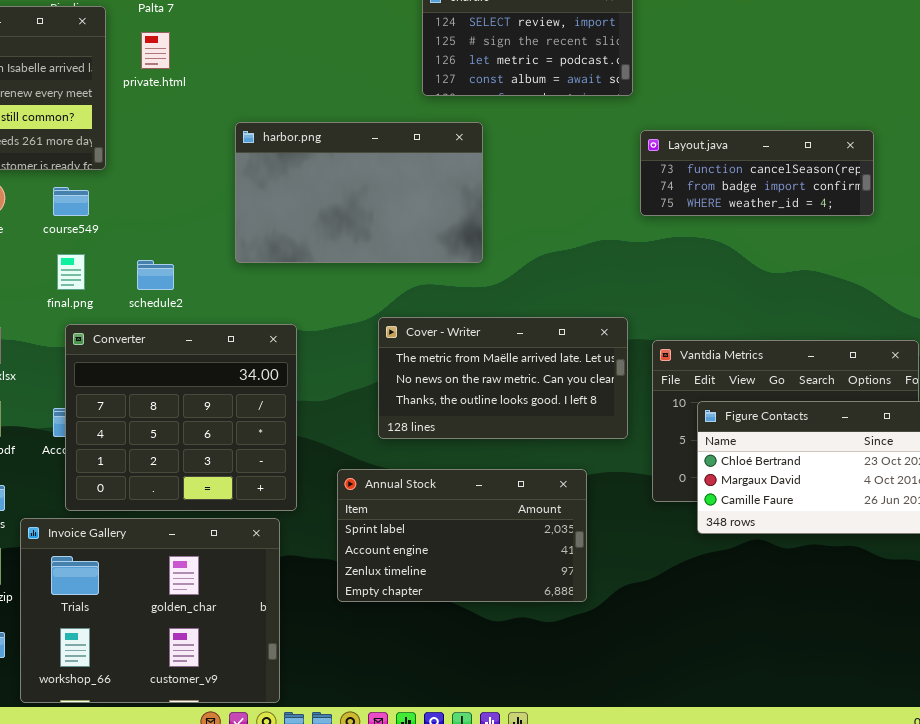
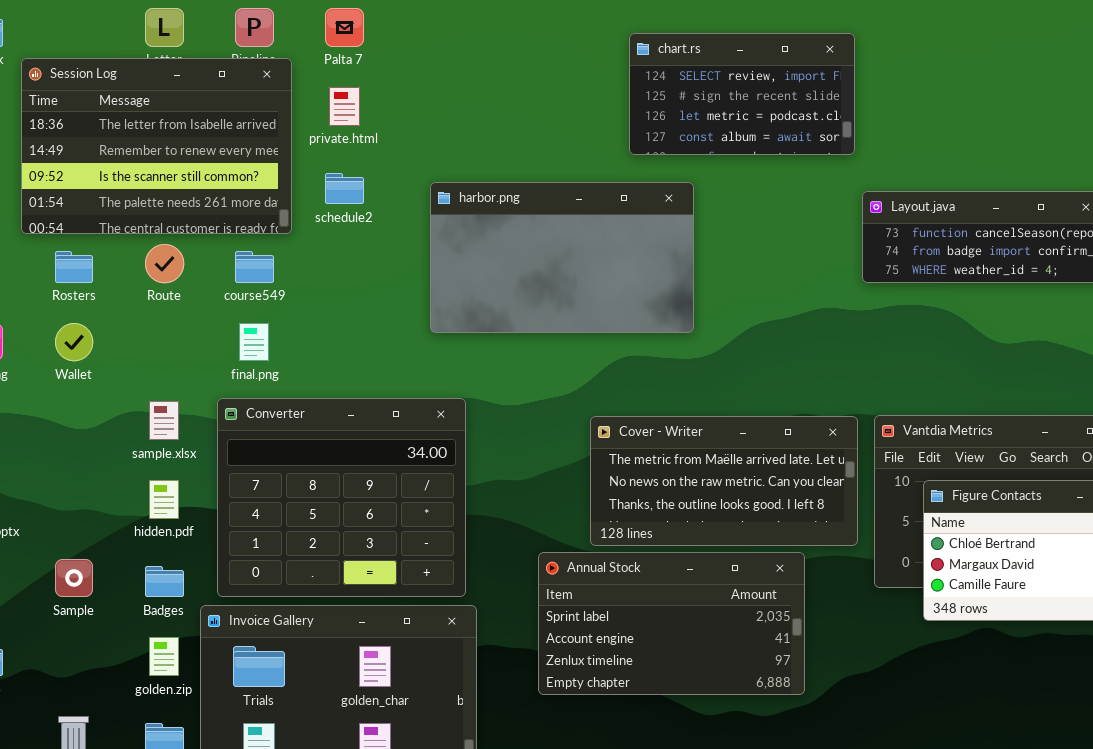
schedule2: [137,260,174,290] -> [325,173,364,204], moved
Cover - Writer: [378,317,628,439] -> [590,416,858,546], moved
Converter: [65,324,297,511] -> [217,398,466,597], moved

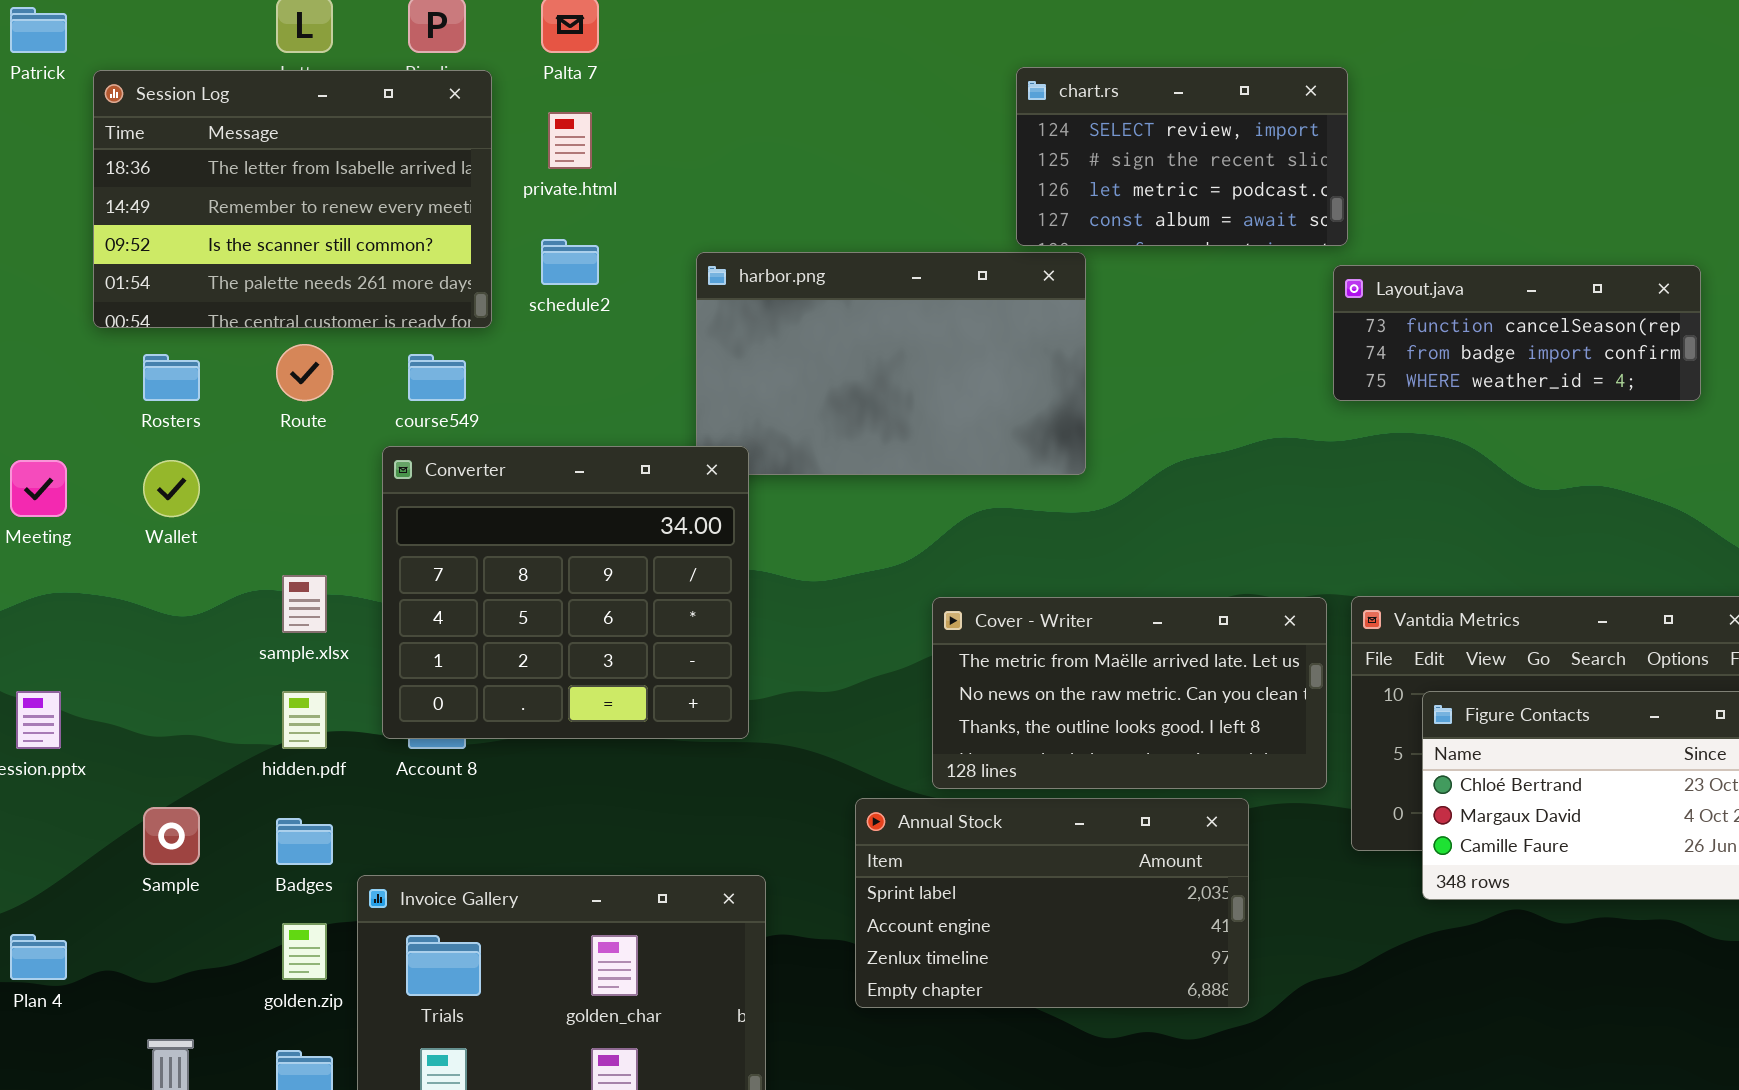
chart.rs: [629,33,855,155] -> [1016,67,1348,246], moved
Converter: [217,398,466,597] -> [382,446,749,739], moved

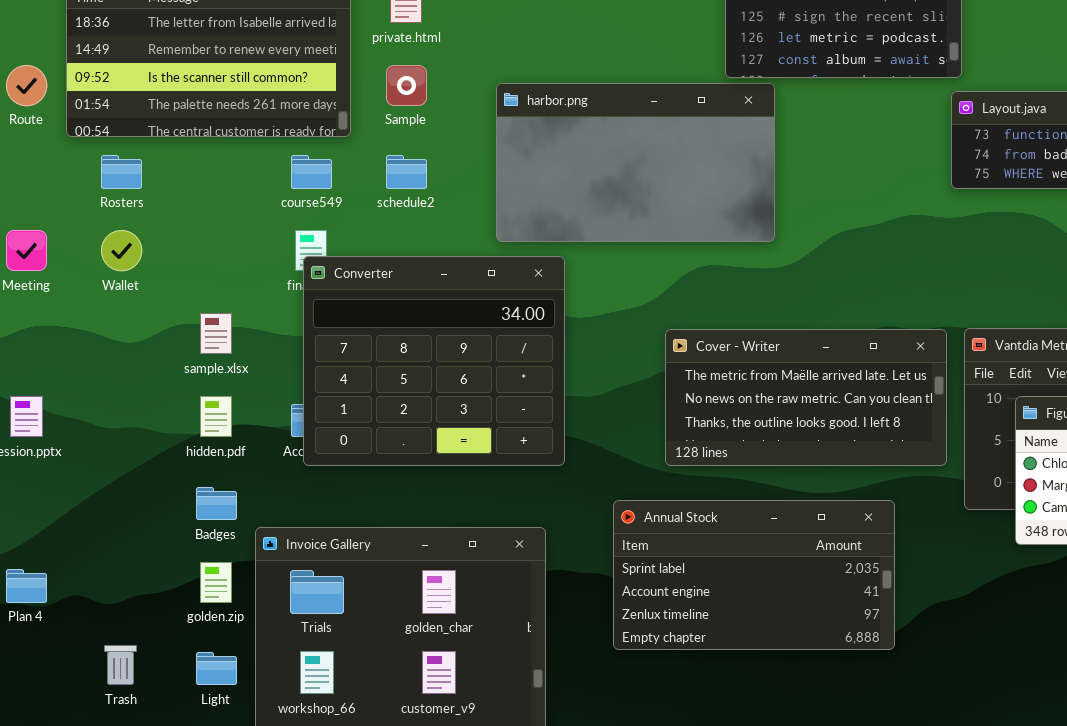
schedule2: [541,239,599,285] -> [386,155,427,189], moved
Route: [276,344,333,401] -> [6,65,47,106], moved
Converter: [382,446,749,739] -> [303,256,565,466], moved
Annual Stock: [855,798,1249,1008] -> [613,500,895,650], moved
Sample: [143,807,200,865] -> [386,65,427,106], moved

